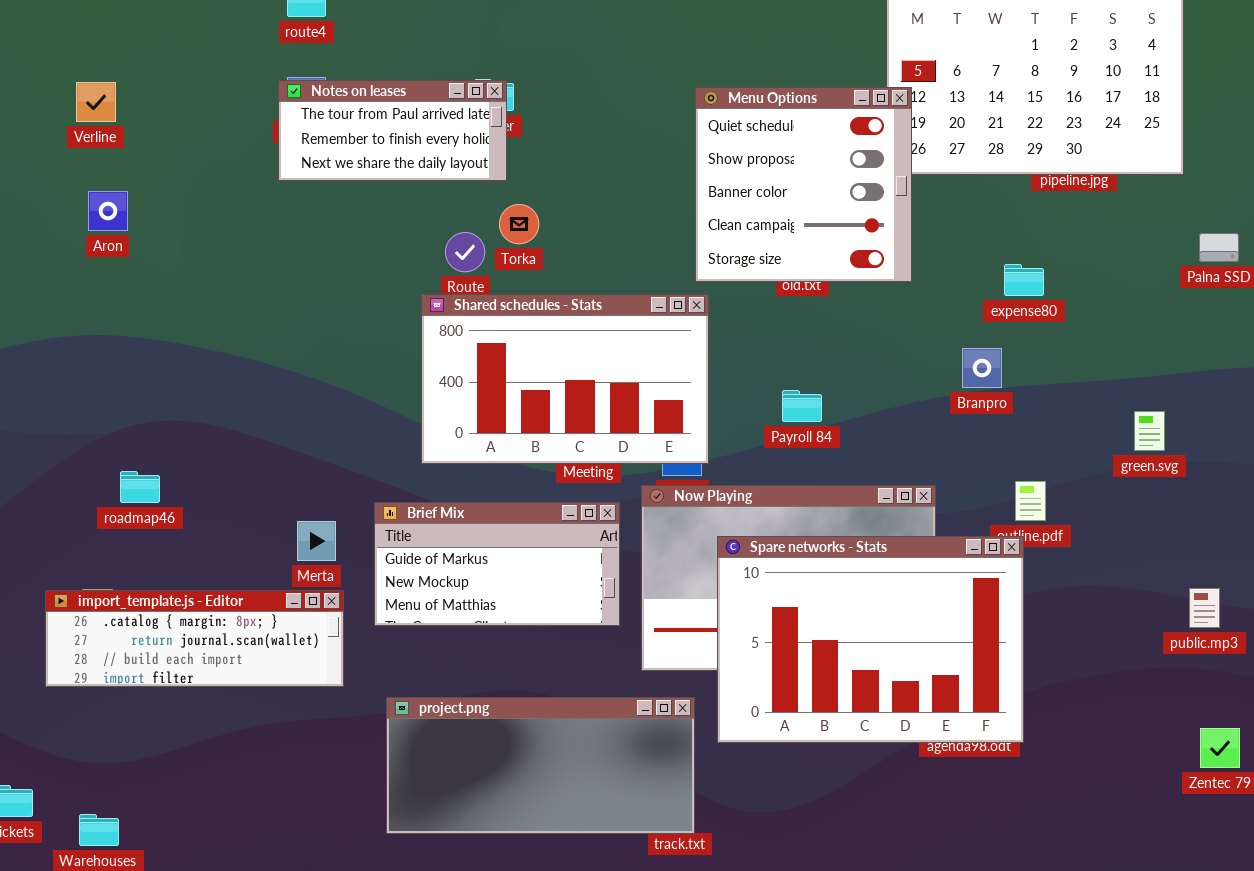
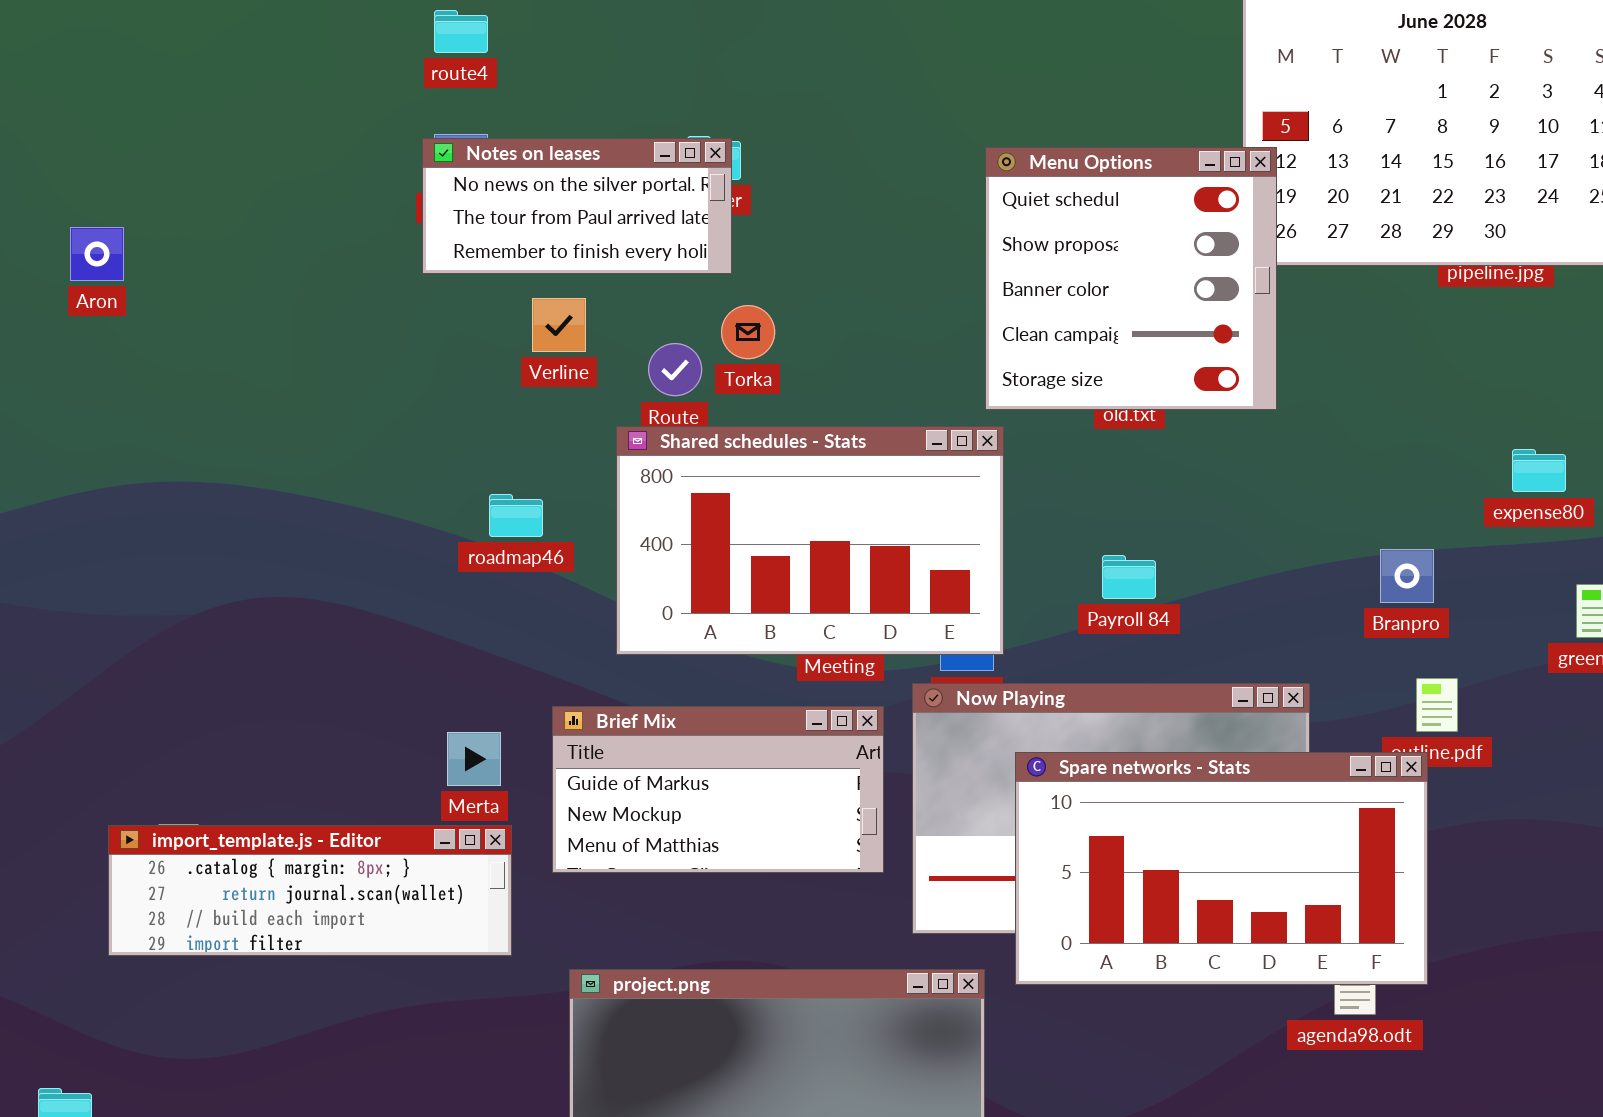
Notes on leases: [278,80,507,181] -> [422,138,732,274], scrolled up 1 row
Verline: [76,82,116,122] -> [532,298,586,352], moved
Aron: [88,191,128,231] -> [70,227,124,281], moved
expense80: [1004,264,1044,296] -> [1512,449,1566,492], moved
Branpro: [962,348,1002,388] -> [1380,549,1434,603], moved
roadmap46: [120,471,160,503] -> [489,494,543,537], moved
Spare networks - Stats: [717,536,1024,743] -> [1015,752,1428,985], resized

